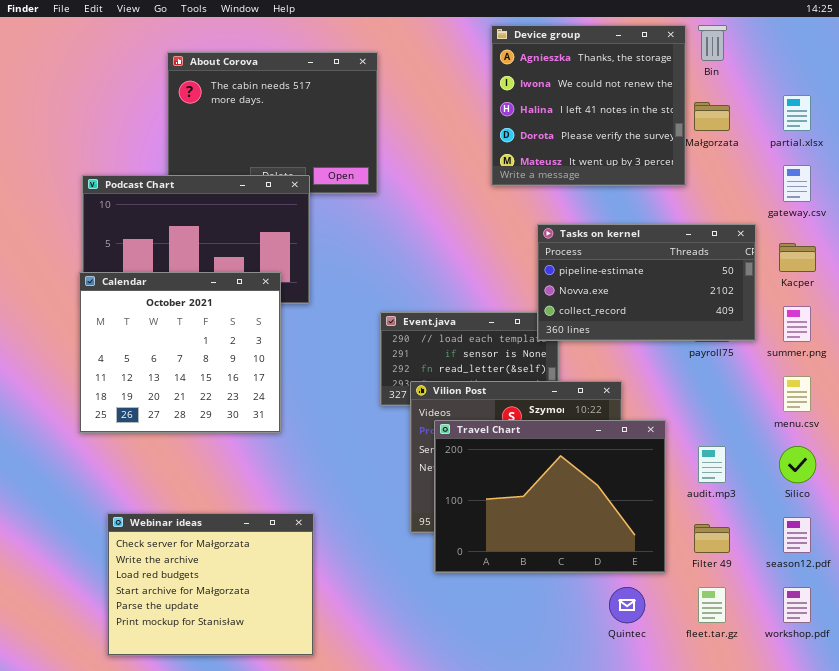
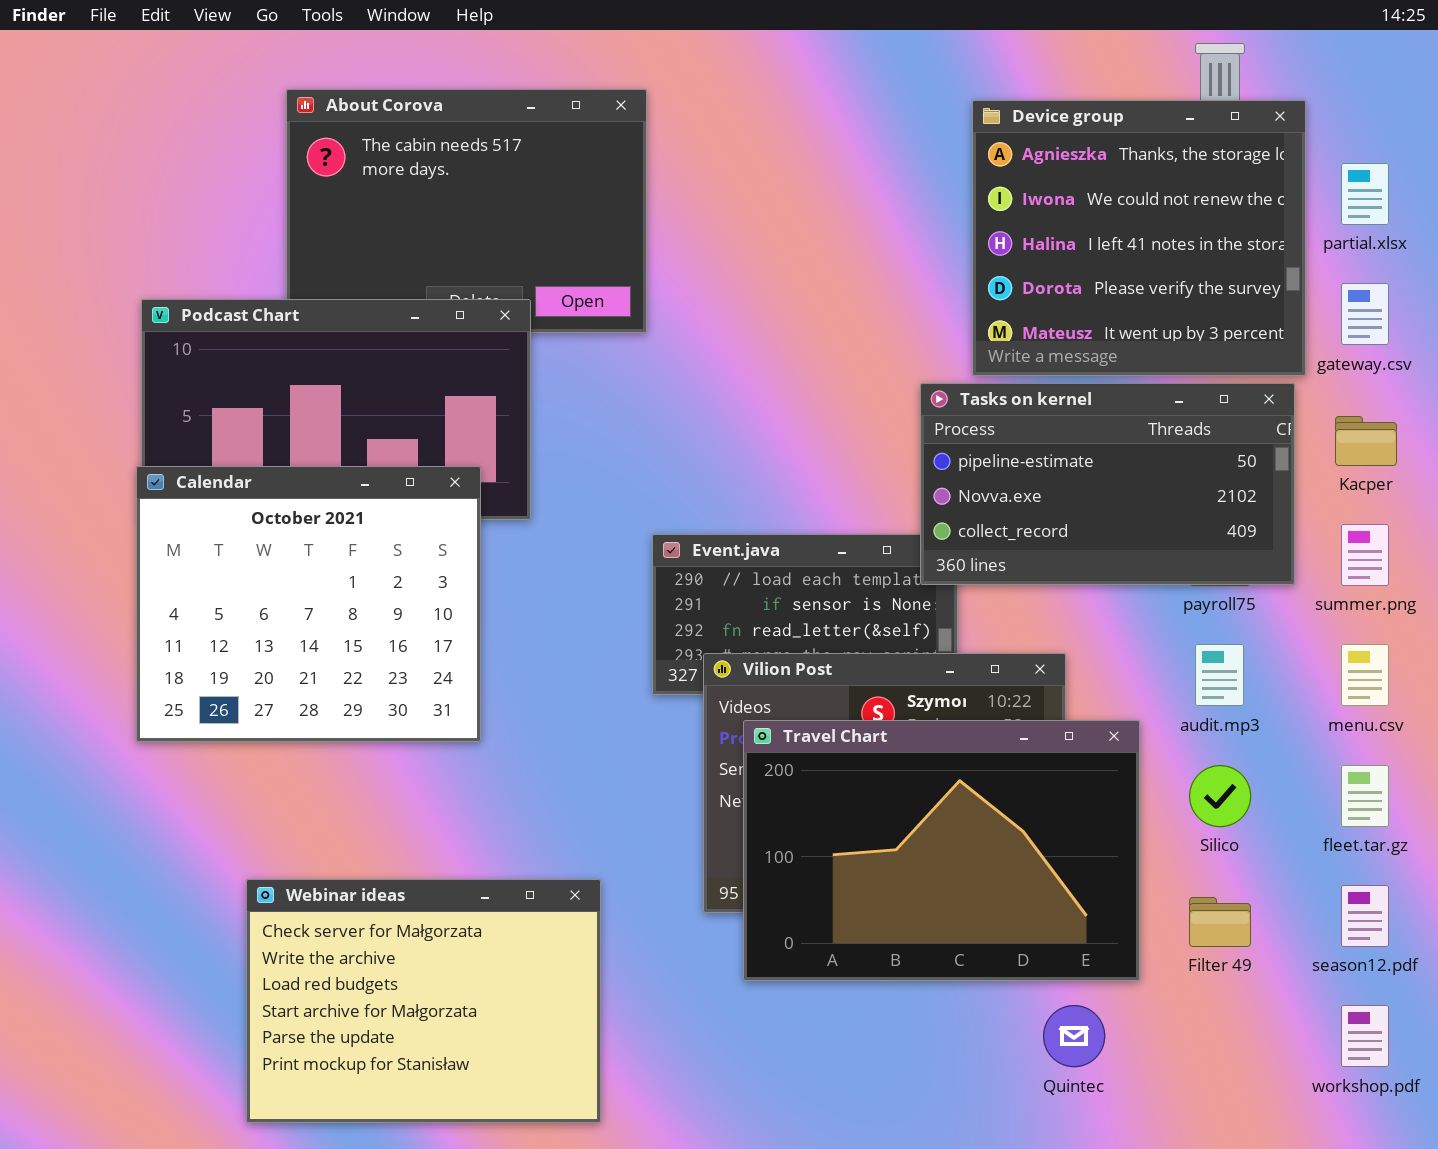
Device group: [491,25,686,186] -> [972,100,1306,376], moved
audit.mp3: [698,446,726,483] -> [1195,644,1244,706], moved
Silico: [779,446,816,483] -> [1189,765,1251,827], moved
Webinar ideas: [107,513,314,656] -> [246,879,601,1123], moved
fleet.tar.gz: [698,587,726,623] -> [1341,765,1389,827], moved

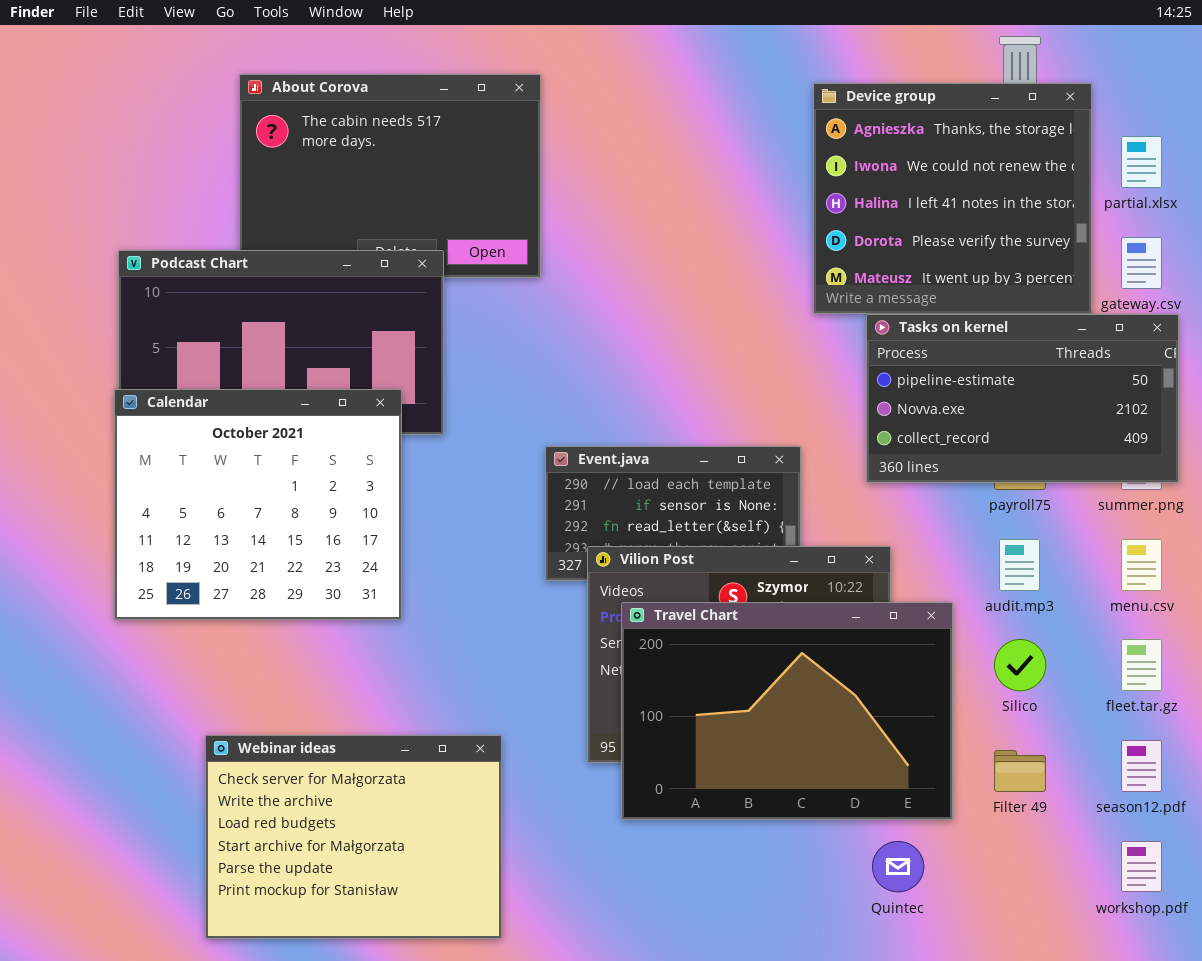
Tasks on kernel: [920,383,1295,585] -> [866,314,1179,483], moved

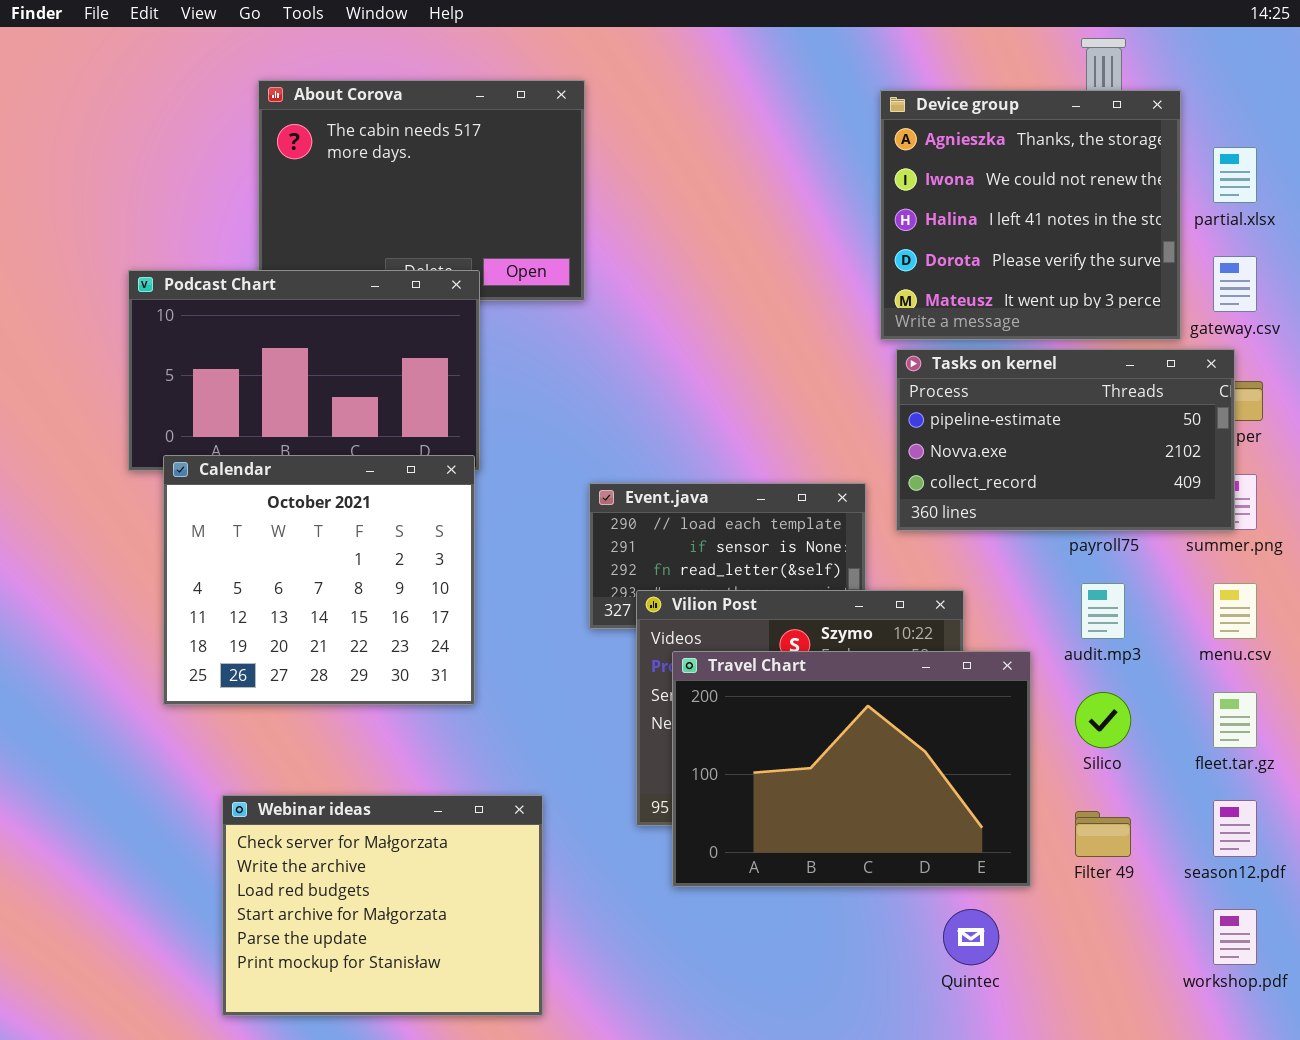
Tasks on kernel: [866,314,1179,483] -> [896,349,1235,531], moved
Calendar: [114,389,402,620] -> [163,455,475,705], moved

